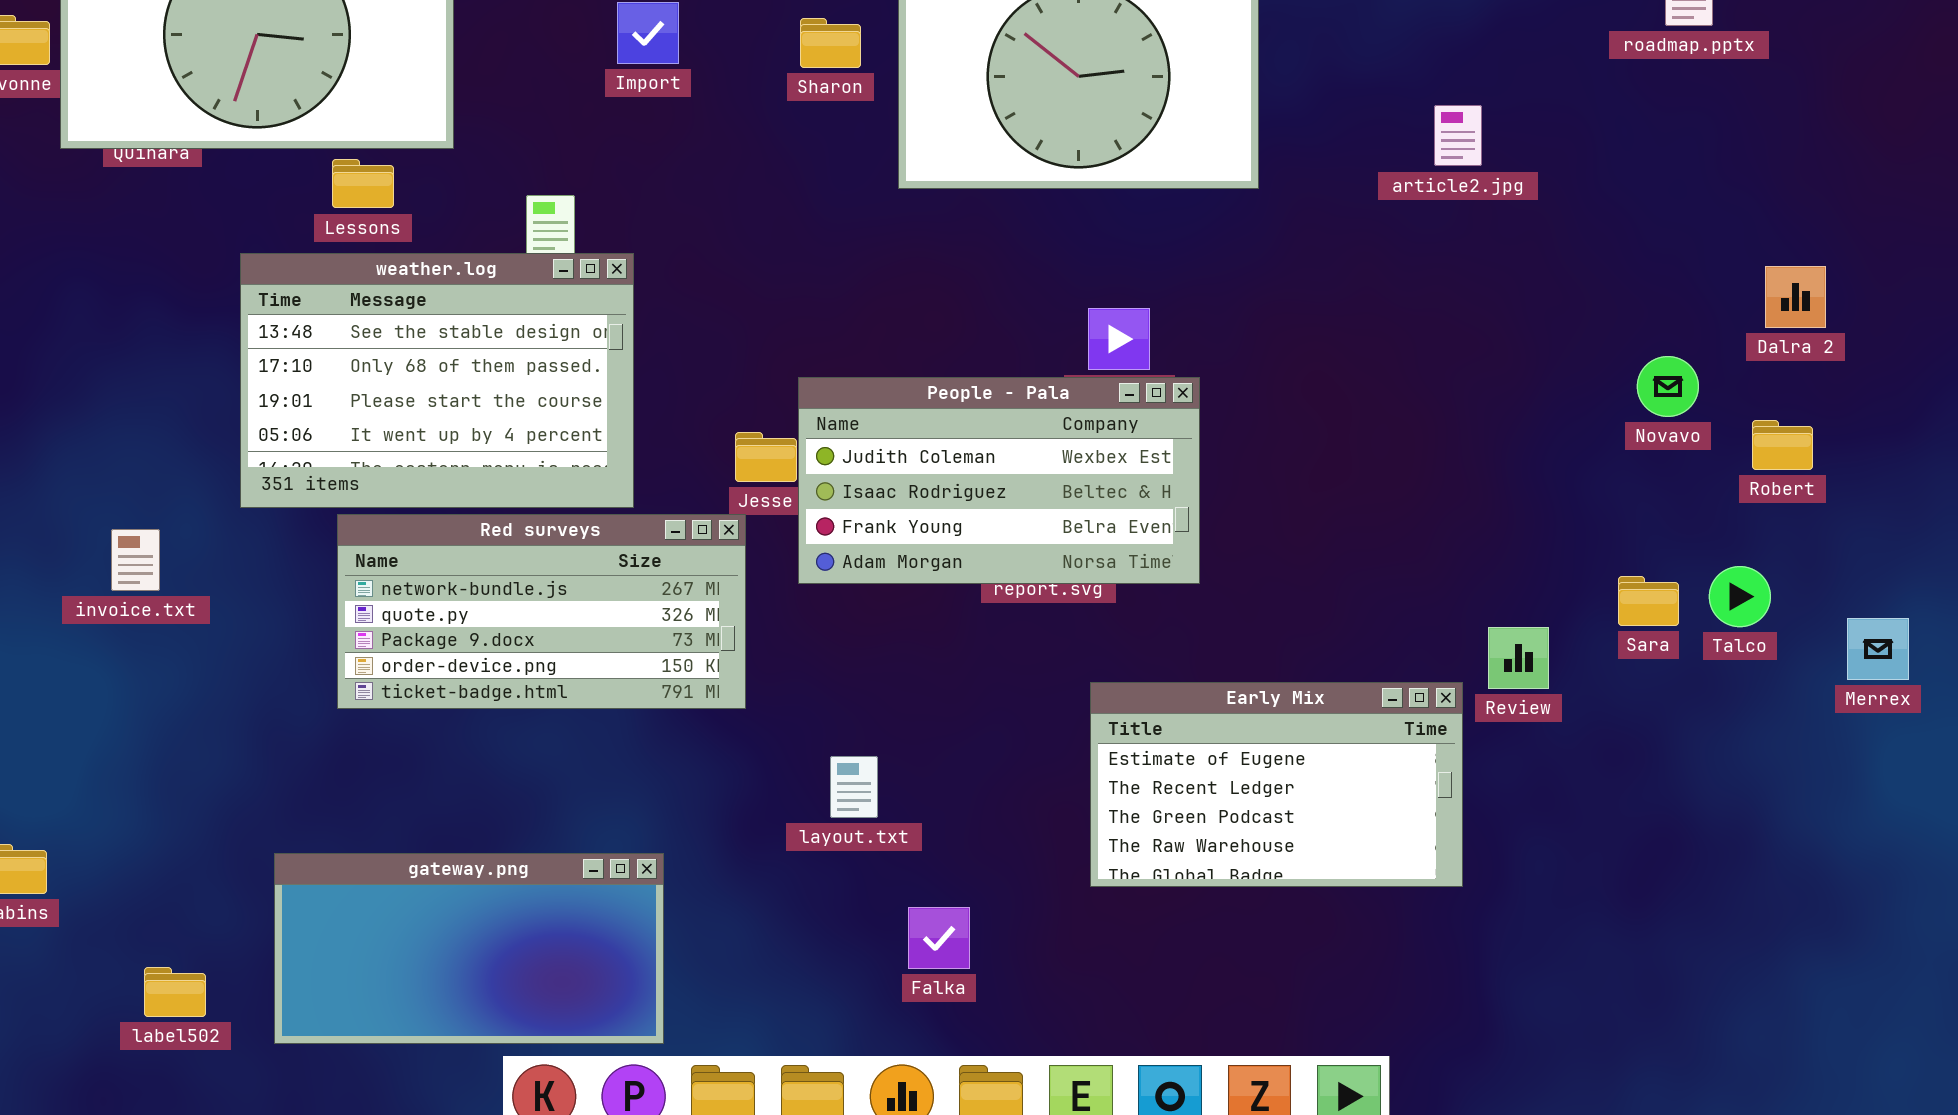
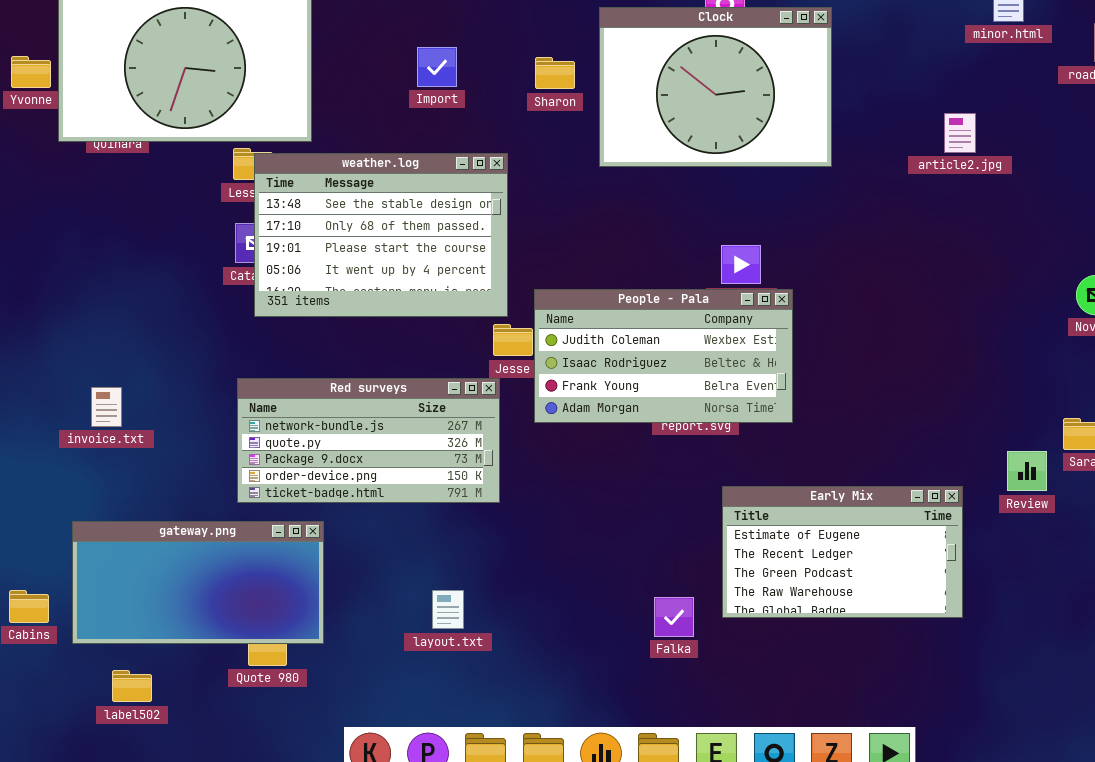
weather.log: [240,253,634,508] -> [254,153,508,317], moved
Review: [1488,627,1549,689] -> [1007,451,1047,491], moved
layout.txt: [830,756,878,818] -> [432,590,464,629], moved
gateway.png: [274,853,664,1044] -> [72,521,324,644], moved
Falka: [908,907,970,969] -> [654,597,694,637], moved

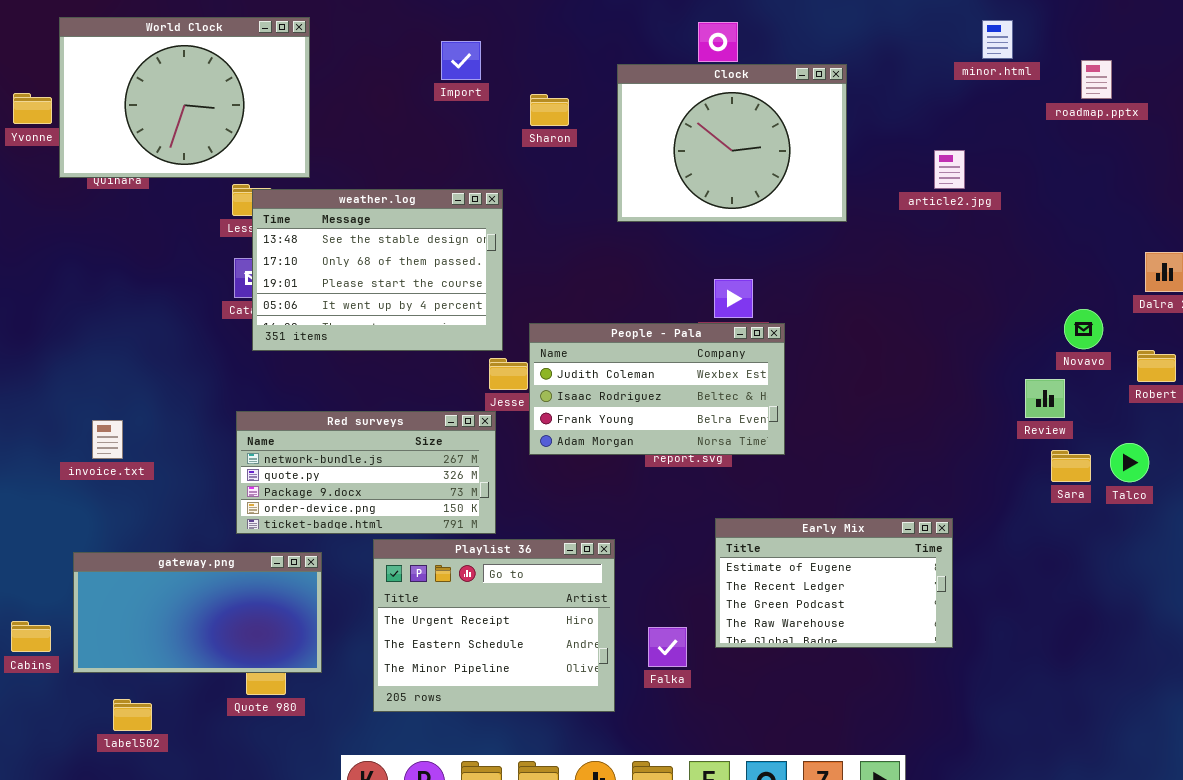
Clock: [599,7,832,167] -> [617,64,847,222], moved
Import: [417,47,457,87] -> [441,41,481,80], moved
Review: [1007,451,1047,491] -> [1025,379,1065,418], moved
Playlist 36: none -> [373,539,615,712], opened

